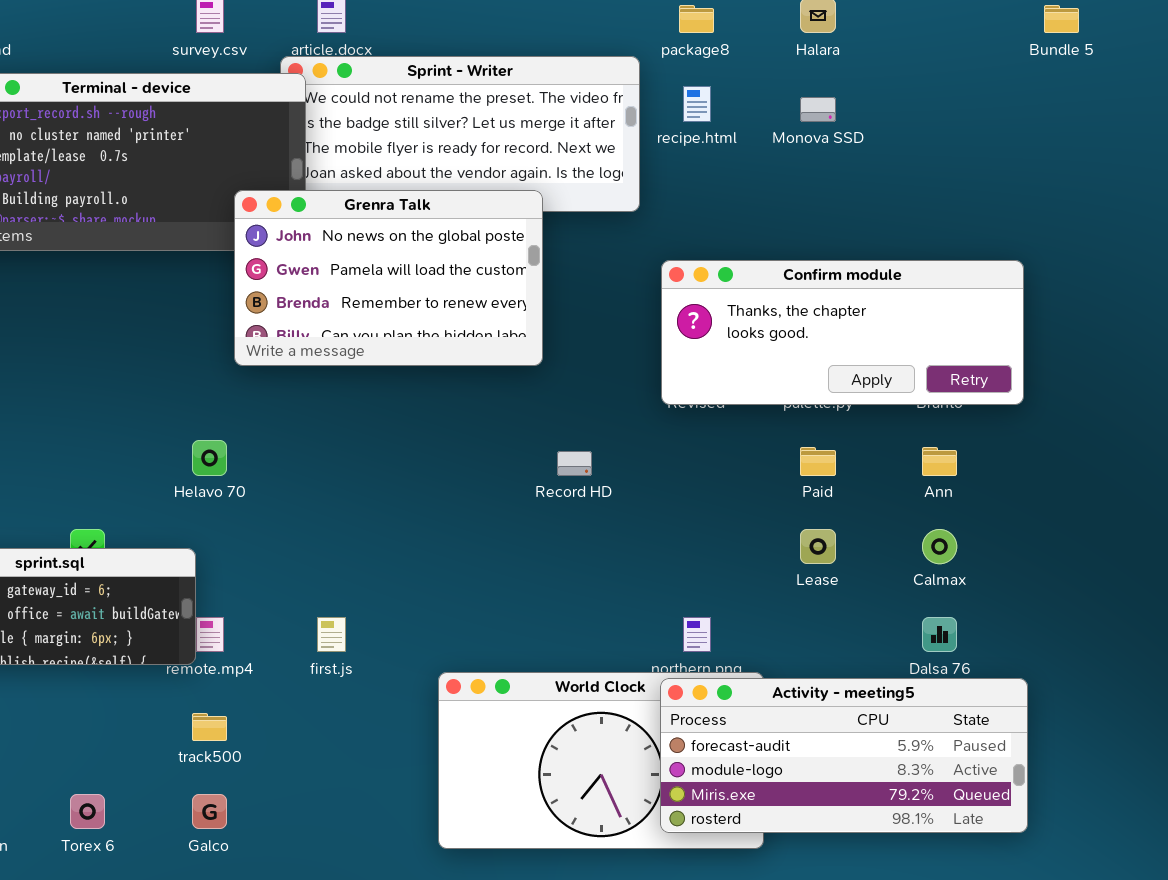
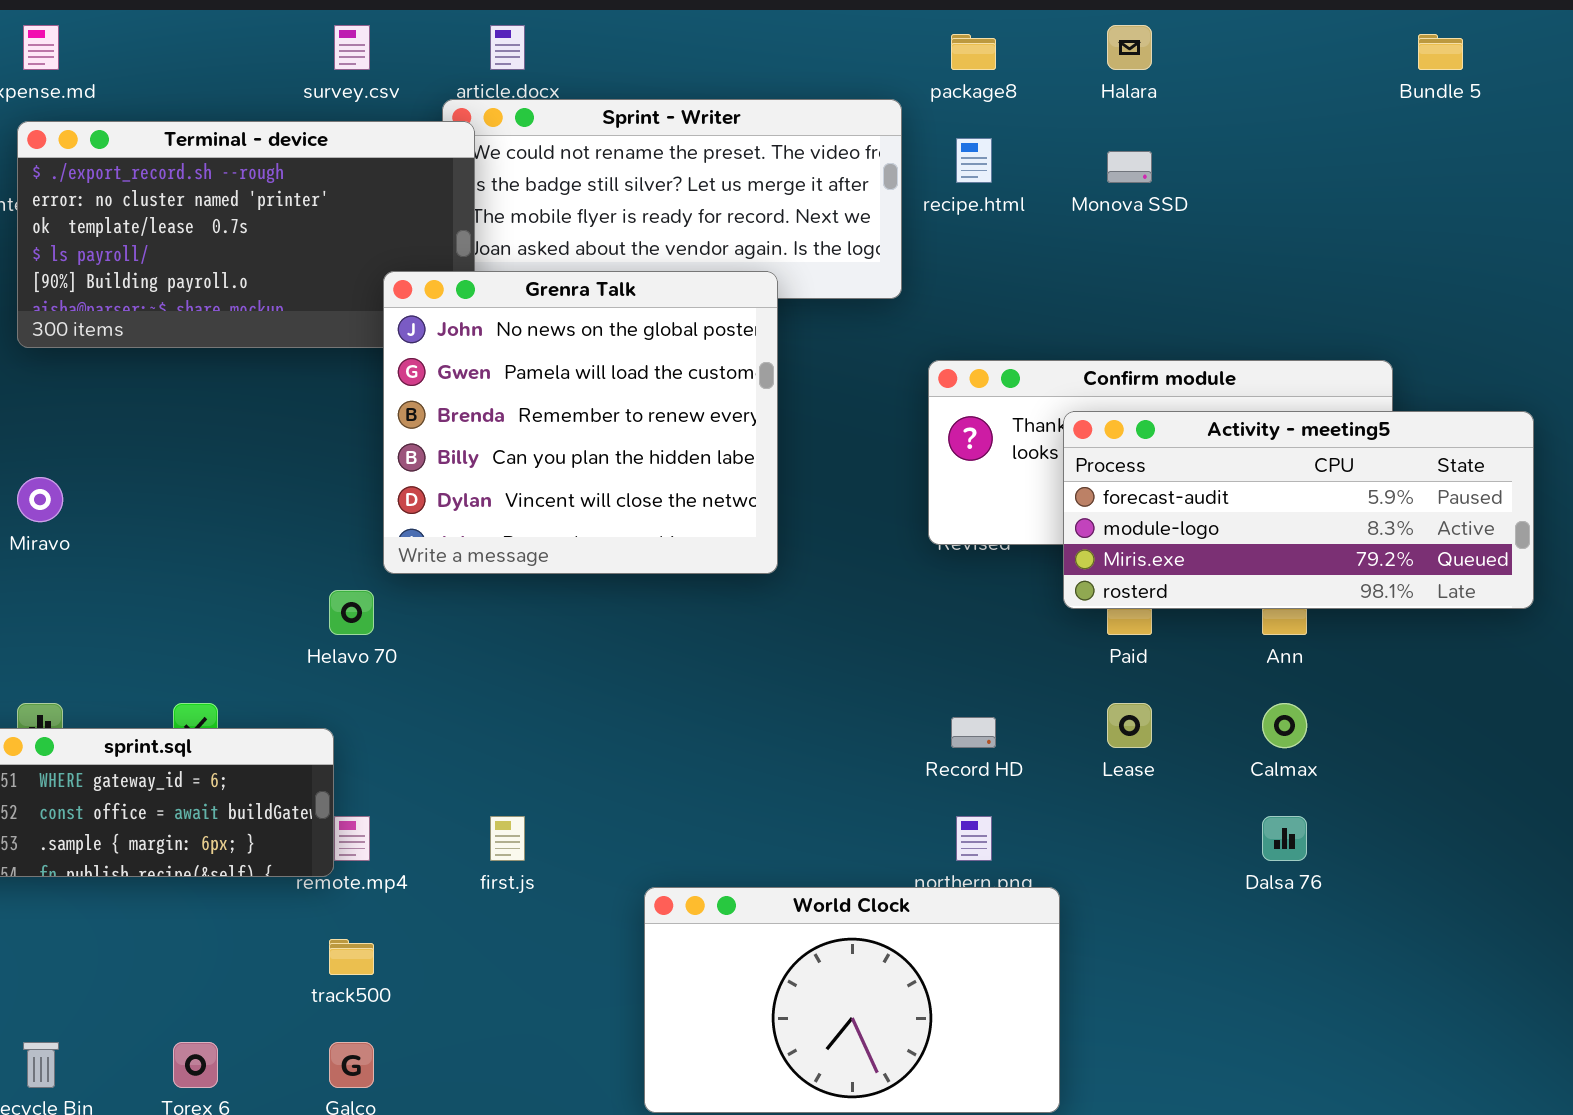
Grenra Talk: [234,190,543,366] -> [383,271,778,574], resized
Record HD: [557,451,592,476] -> [951,717,996,748], moved
Activity - meeting5: [660,678,1028,833] -> [1063,411,1534,609], moved

